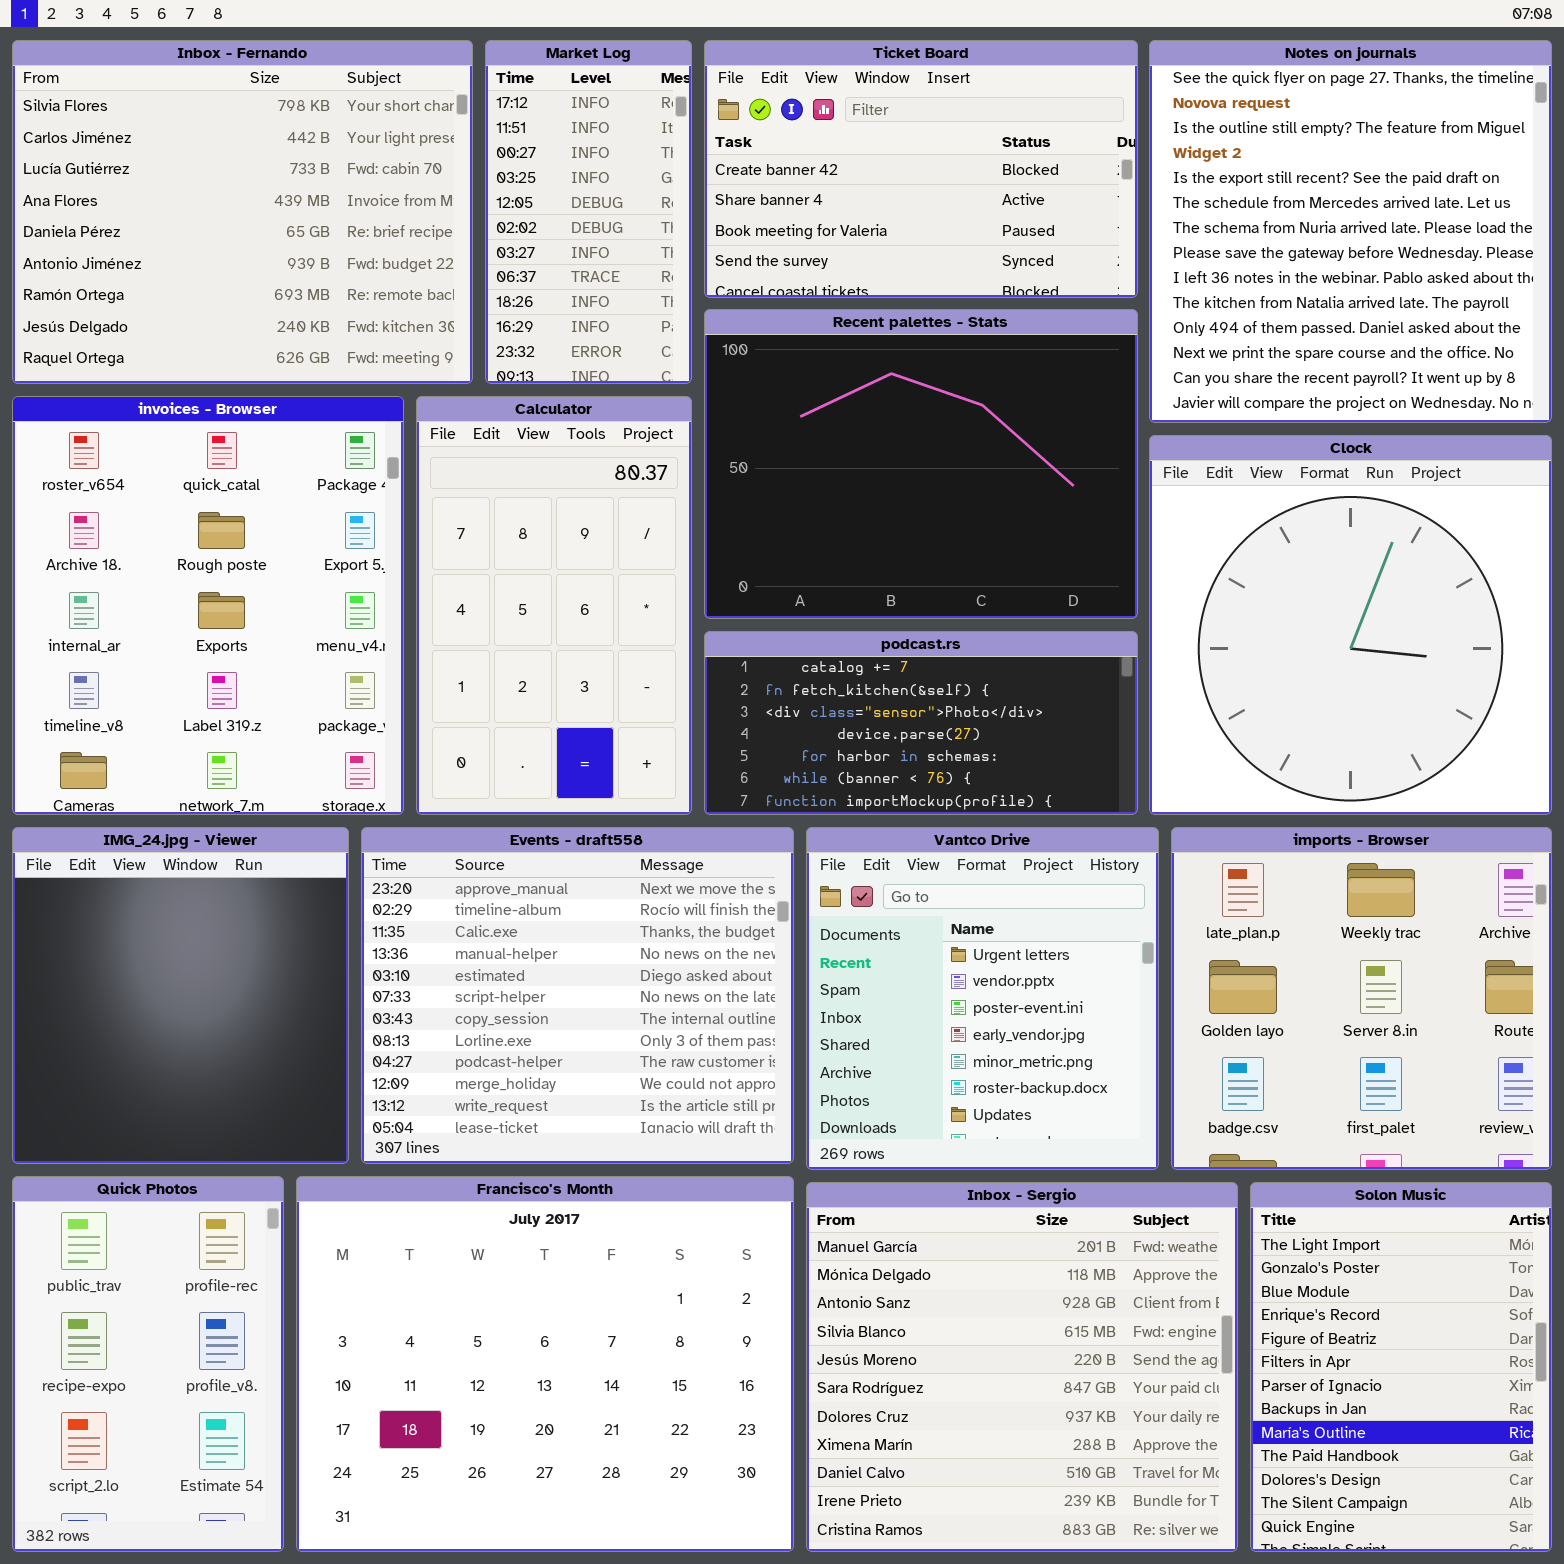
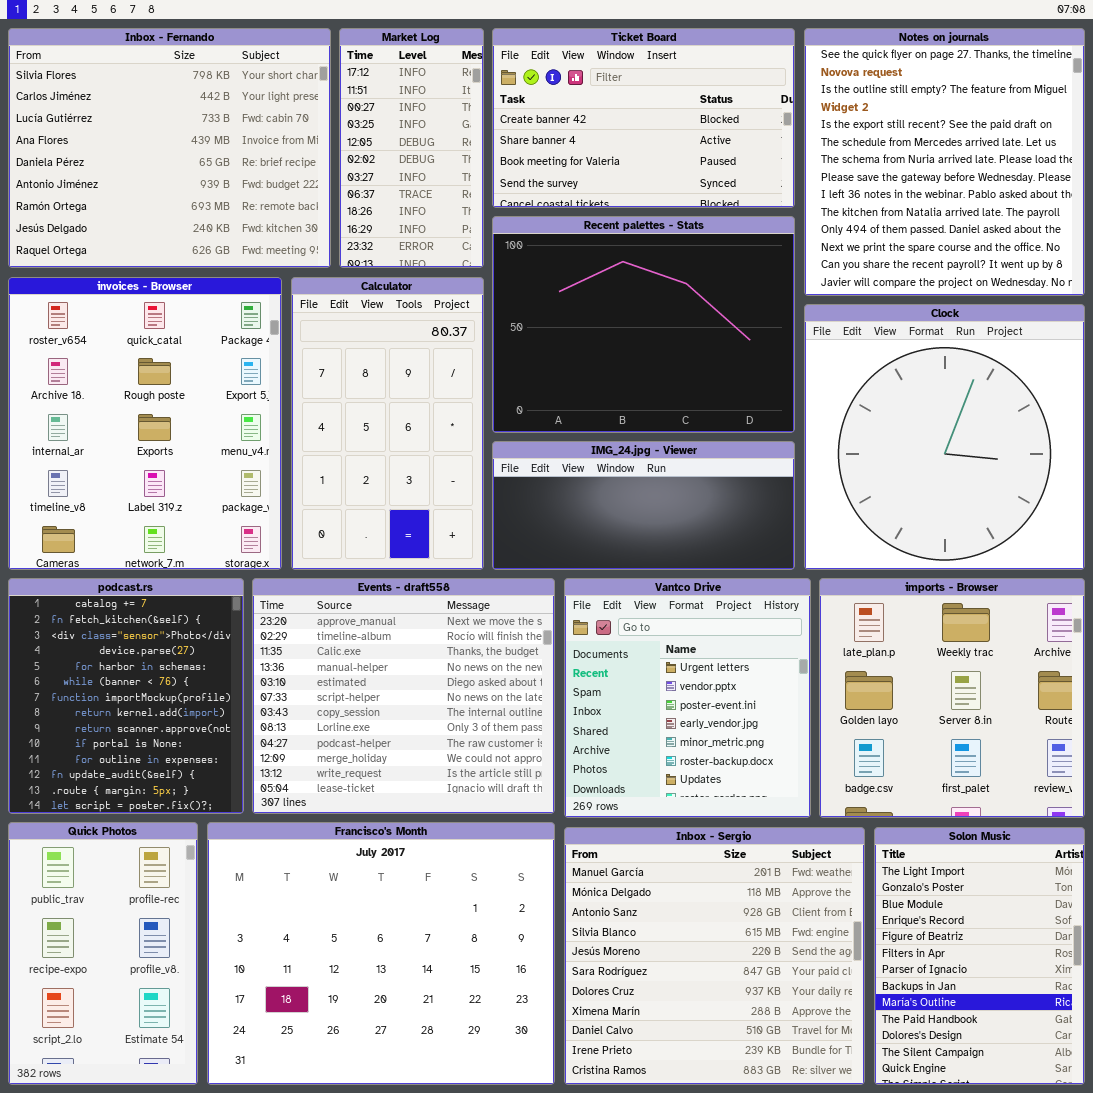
podcast.rs: [704,631,1138,815] -> [8,578,244,814], moved, resized
IMG_24.jpg - Viewer: [12,827,349,1164] -> [492,441,795,570], moved, resized

